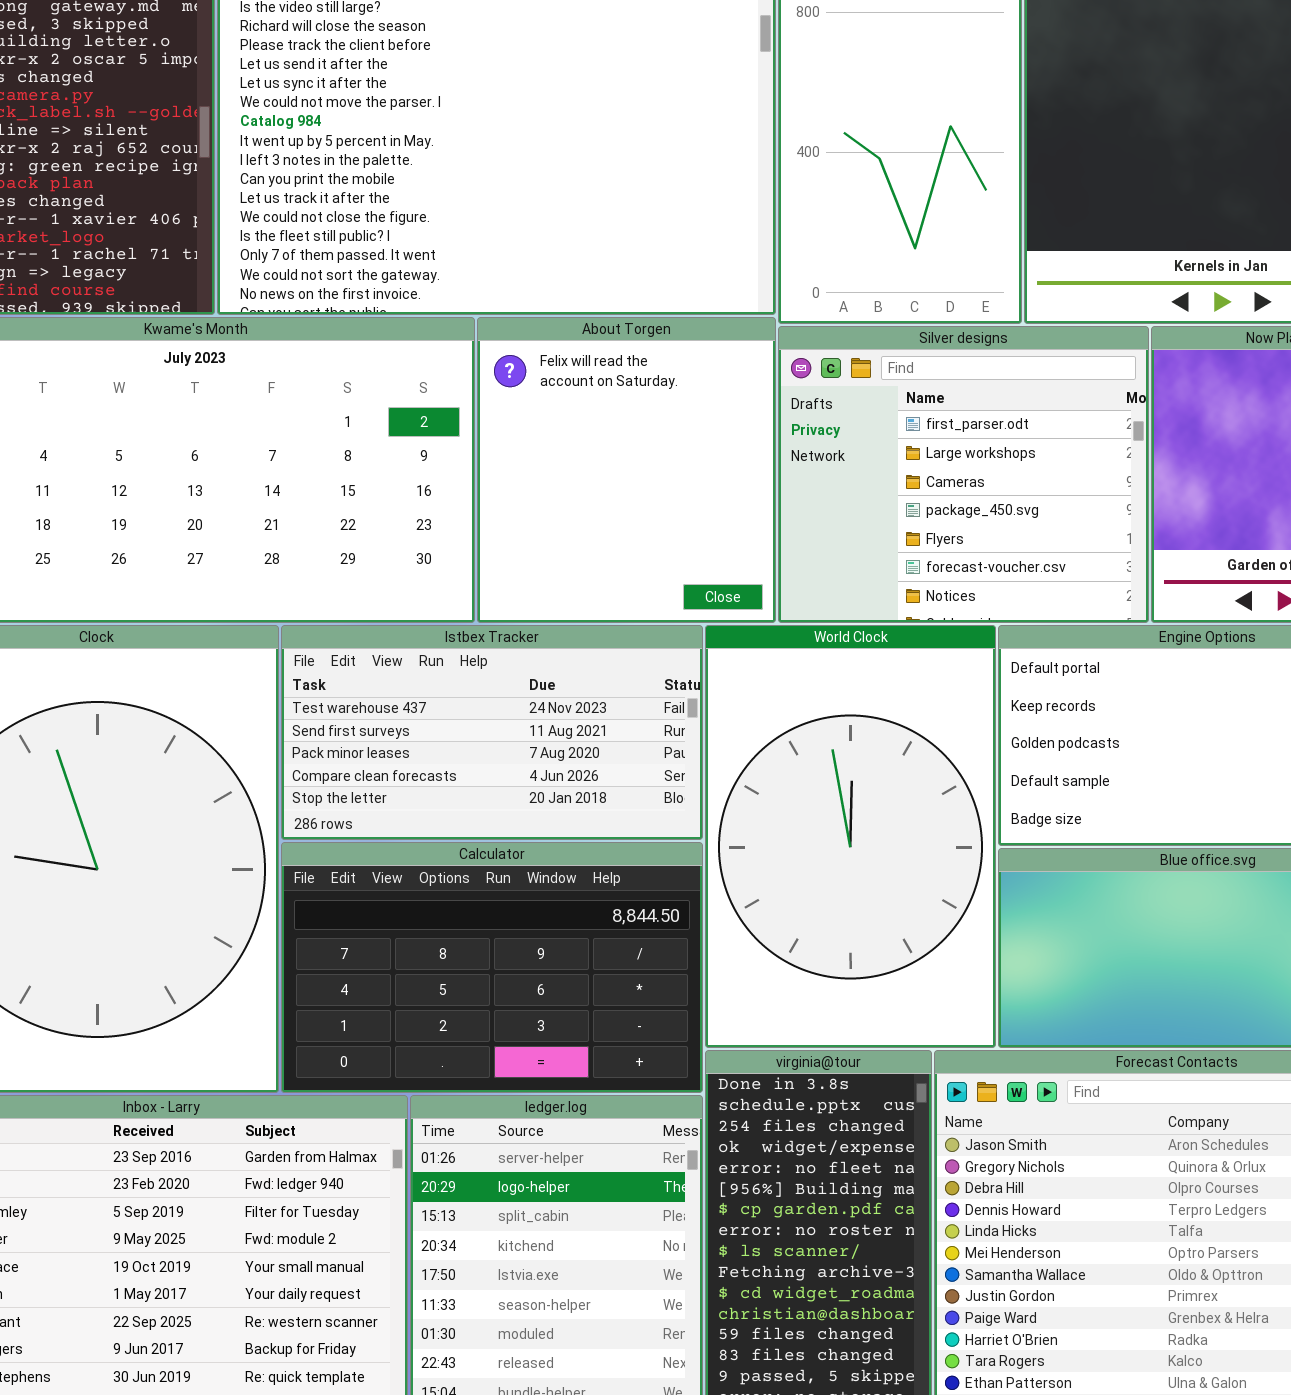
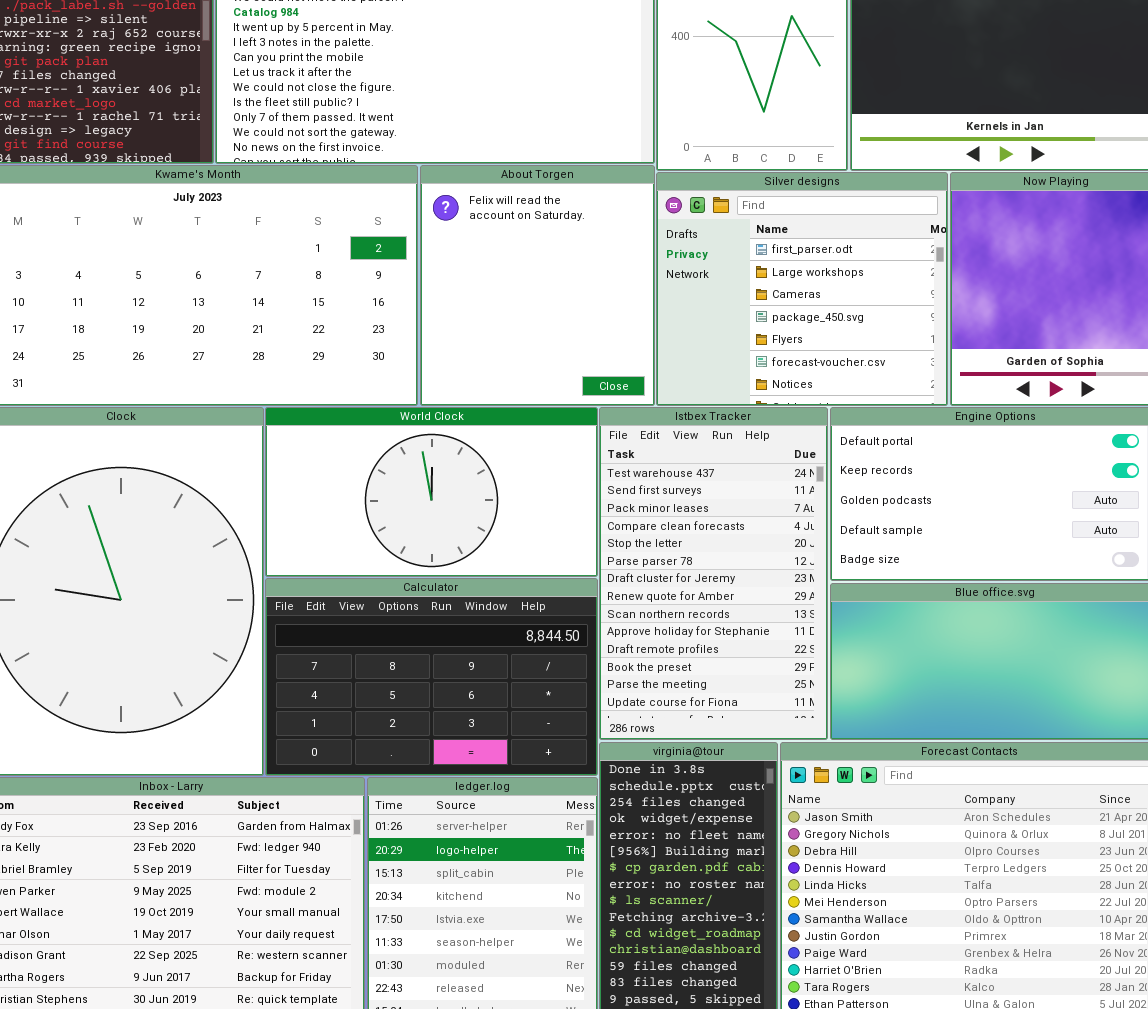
Istbex Tracker: [281,625,703,840] -> [599,407,828,740], moved, resized
World Clock: [705,625,996,1048] -> [265,407,598,577], moved, resized

